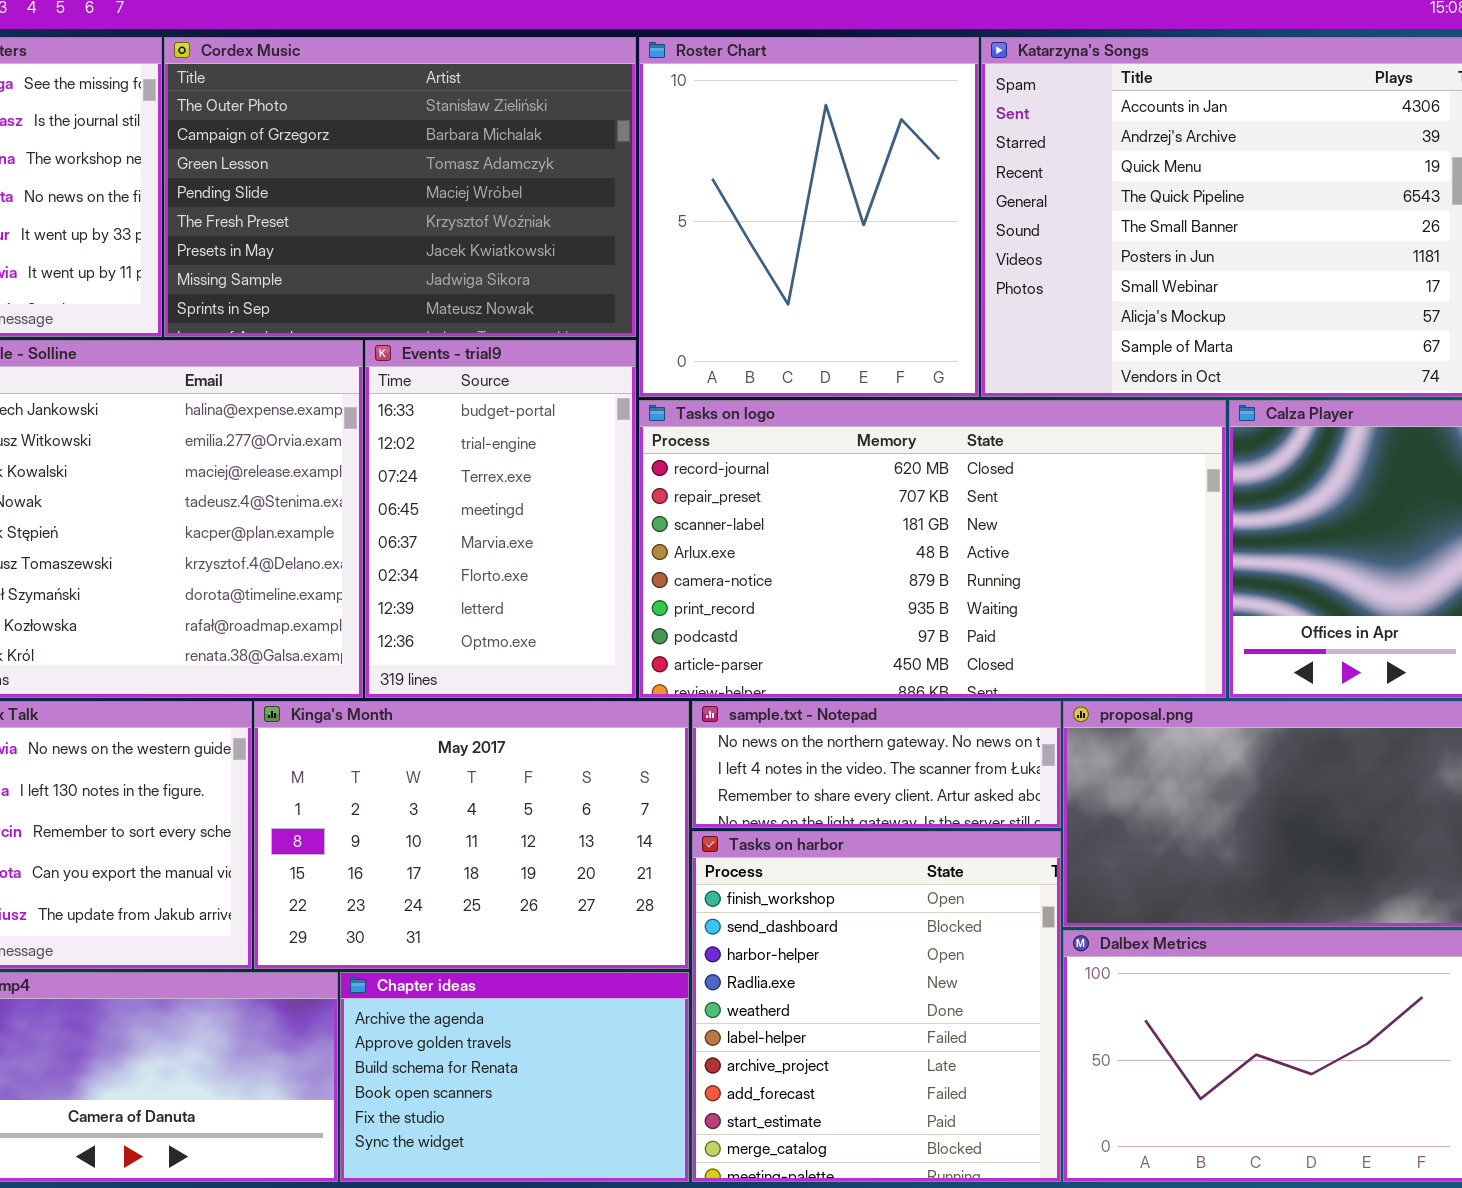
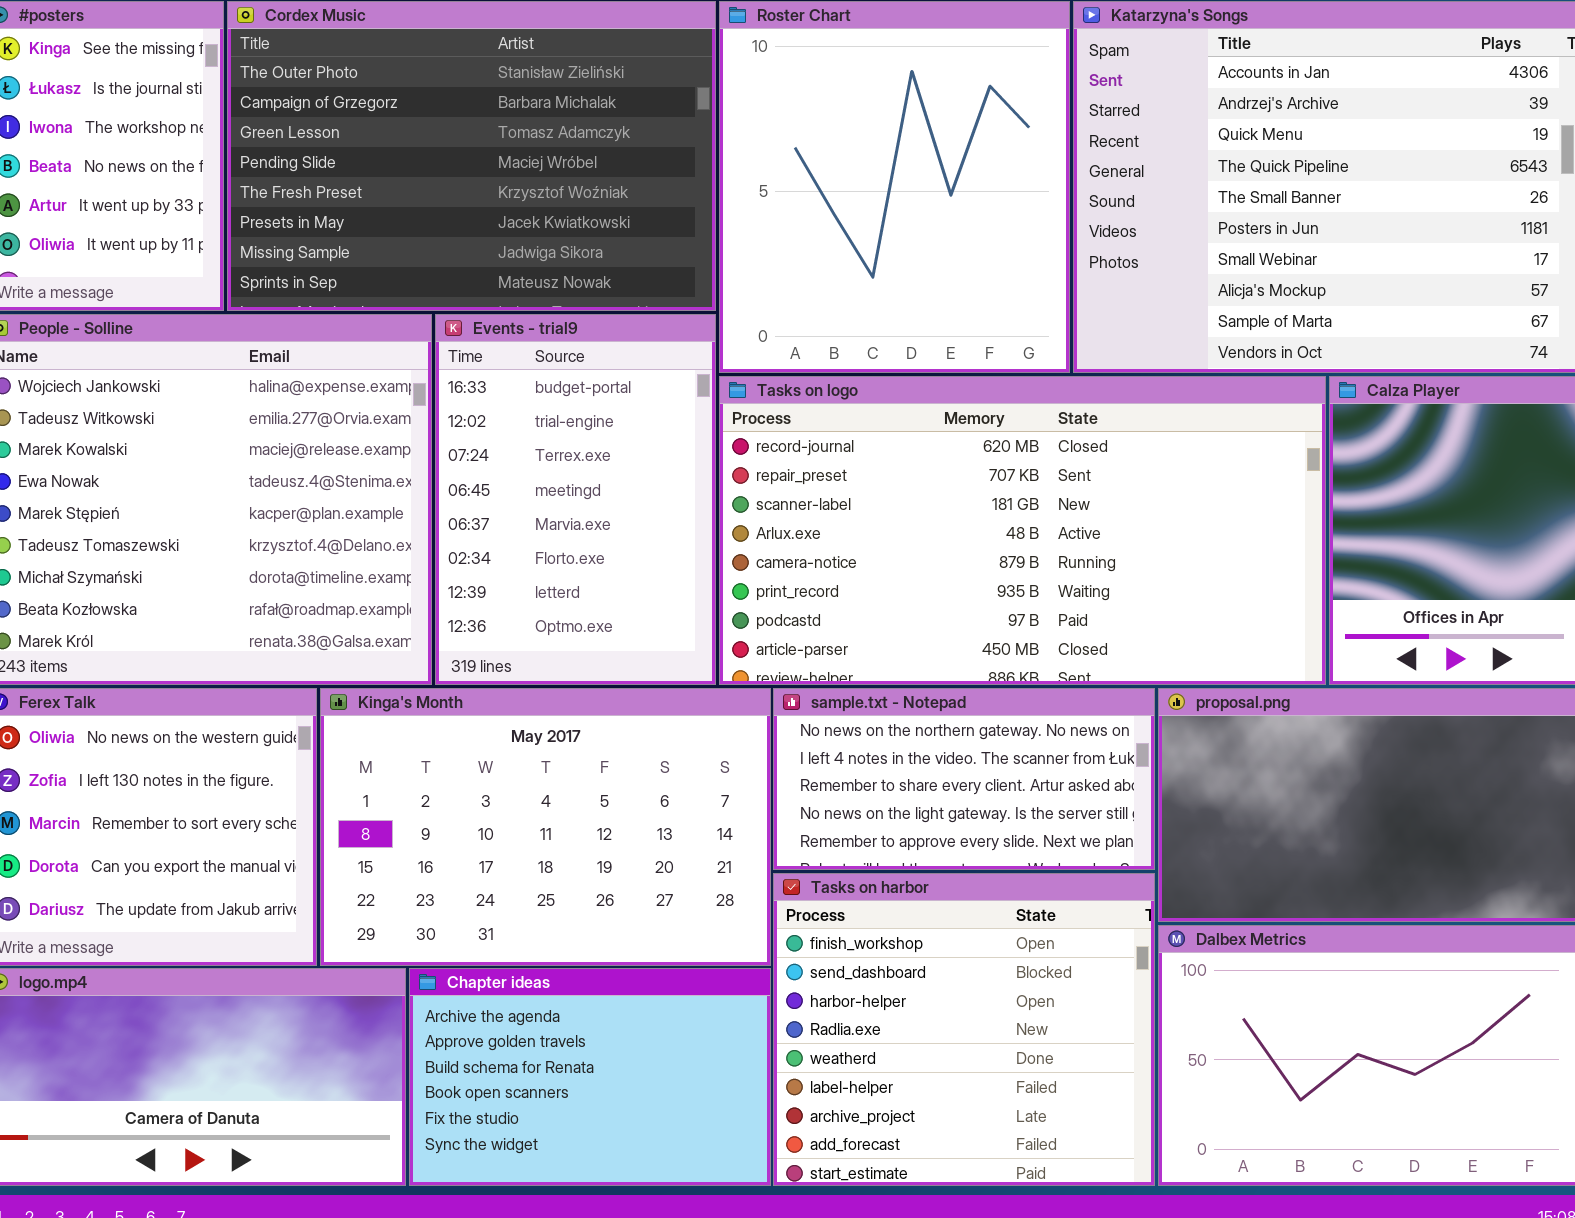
sample.txt - Notepad: [692,701,1061,828] -> [773,688,1155,870], resized
Tasks on harbor: [692,831,1061,1182] -> [773,873,1155,1186], resized

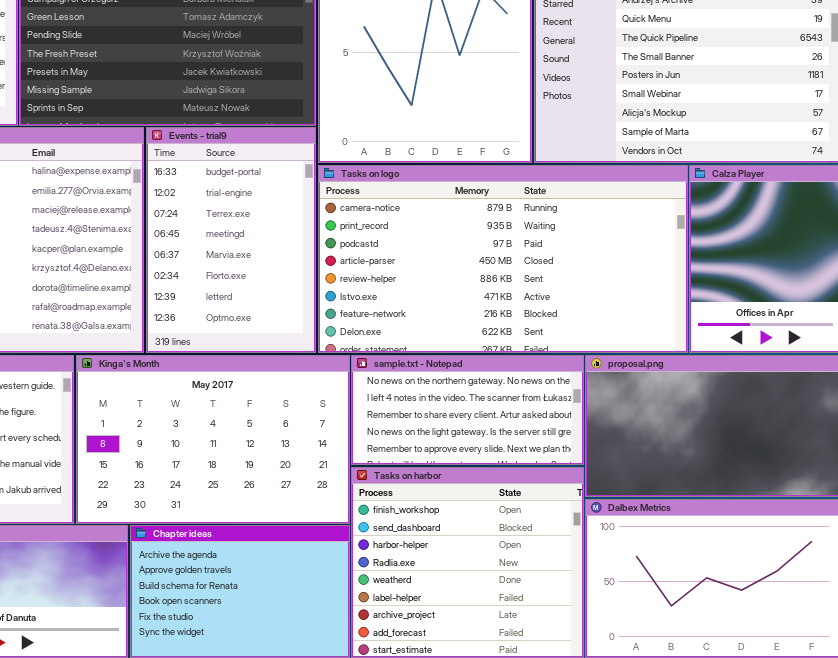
Tasks on logo: [719,376,1326,685] -> [318,165,688,353], scrolled down 4 rows

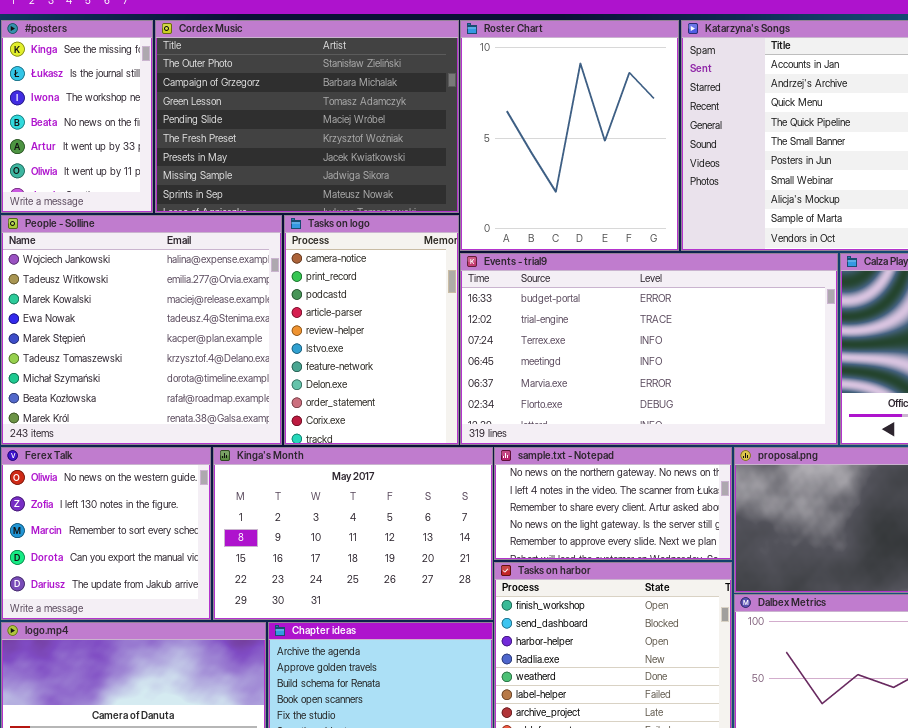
Events - trial9: [146,127,316,353] -> [460,253,838,445], moved, resized
Tasks on logo: [318,165,688,353] -> [284,215,459,445], moved, resized

